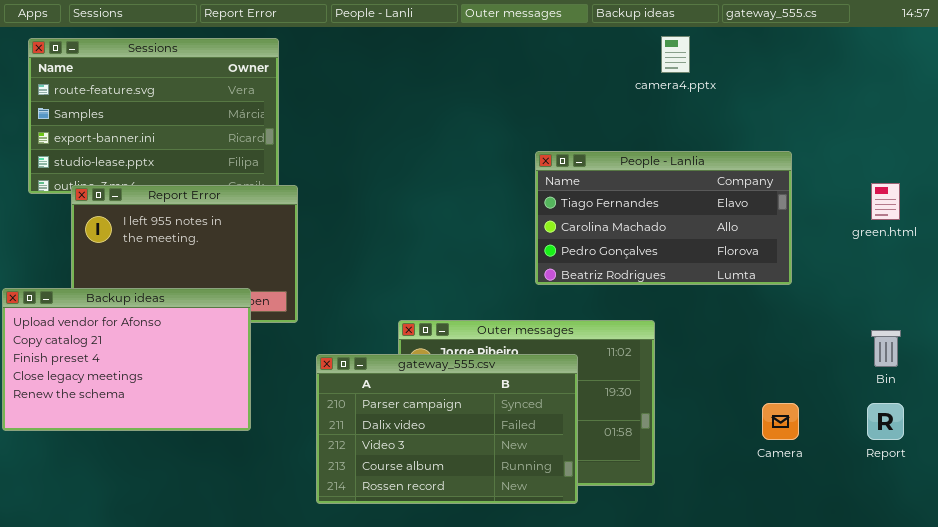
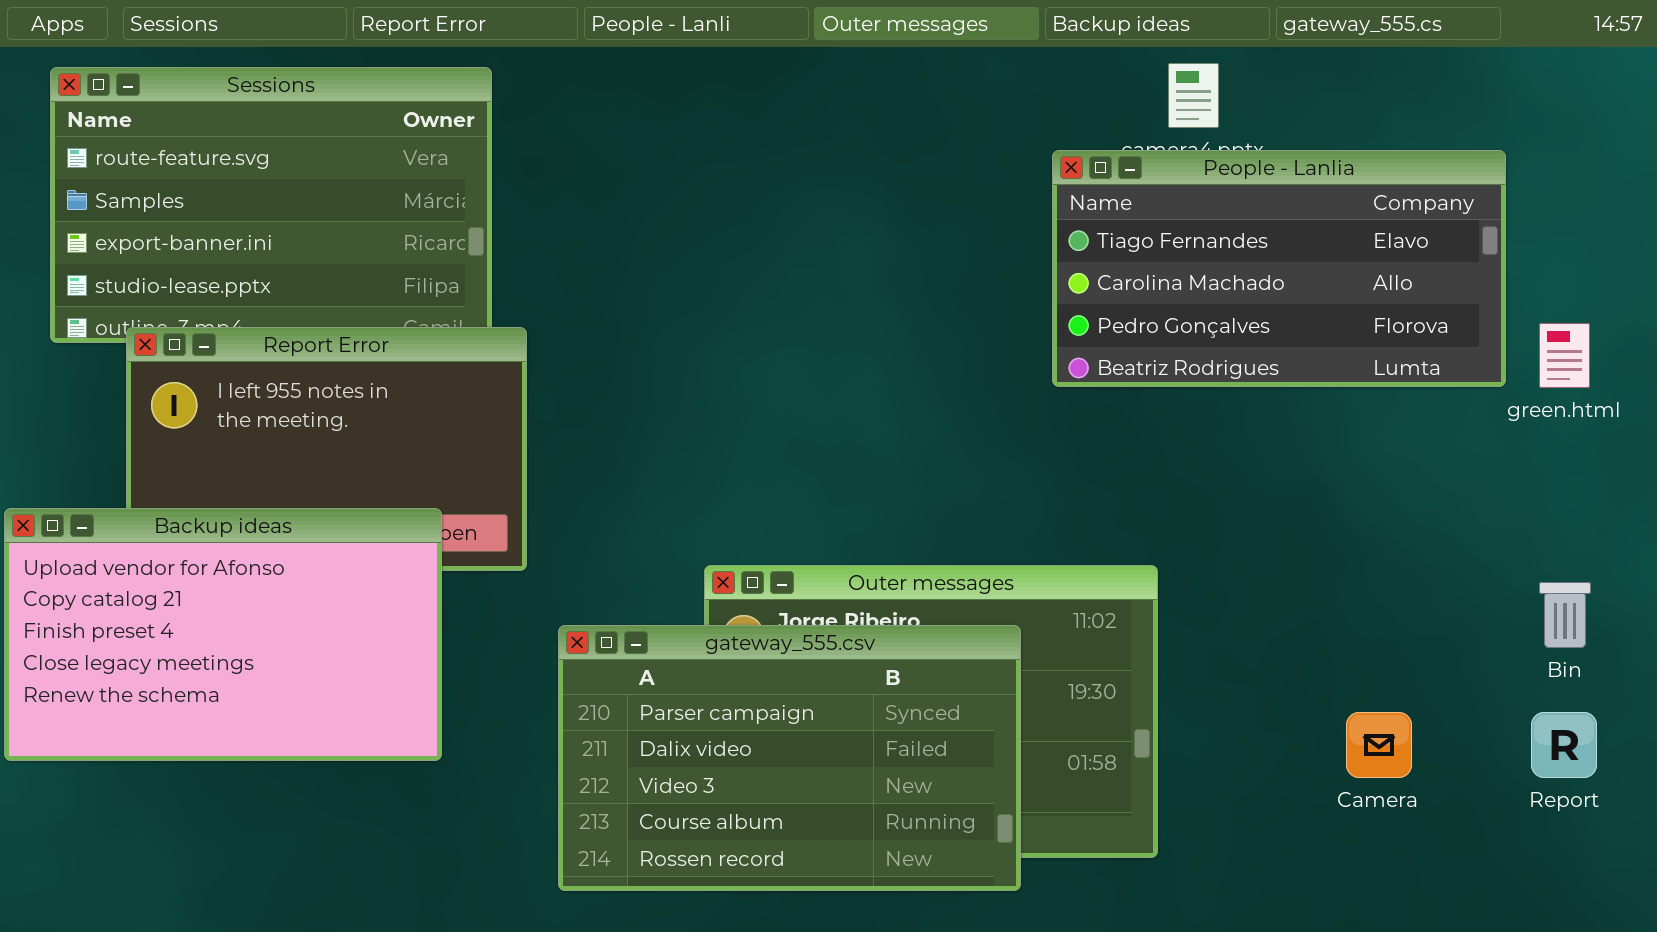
People - Lanlia: [535,151,792,285] -> [1052,150,1506,387], moved

